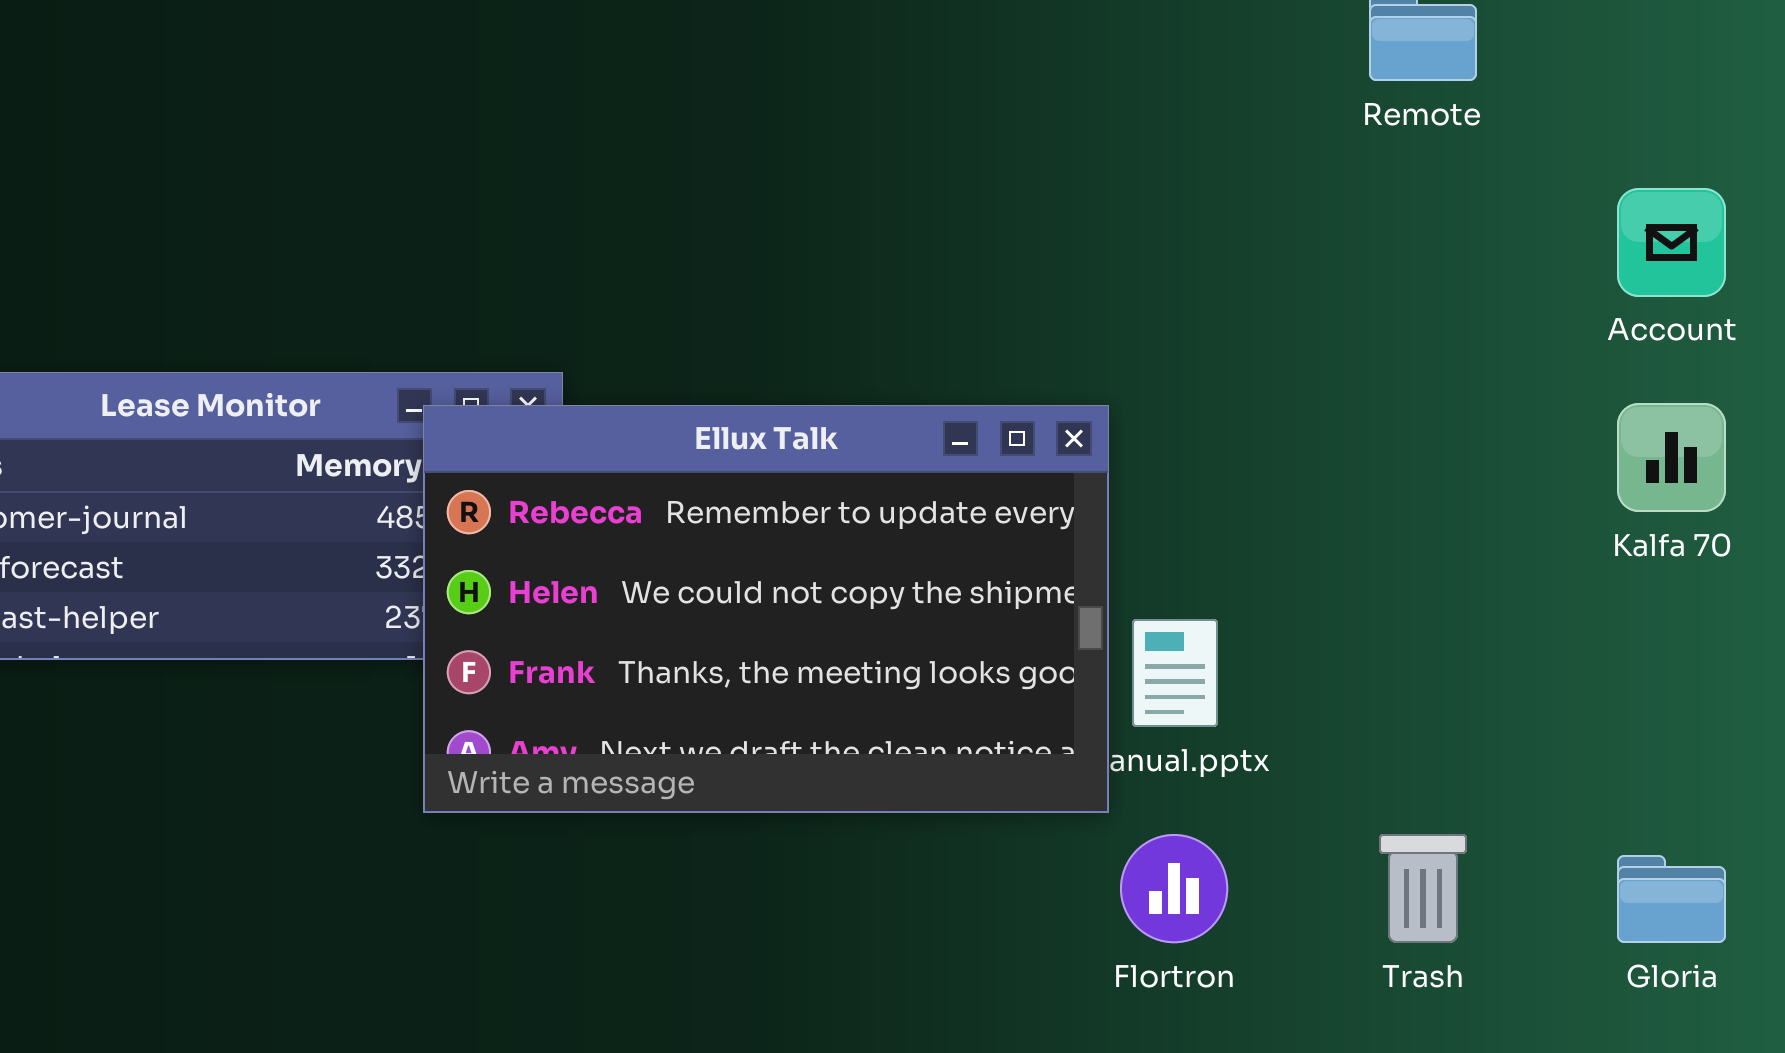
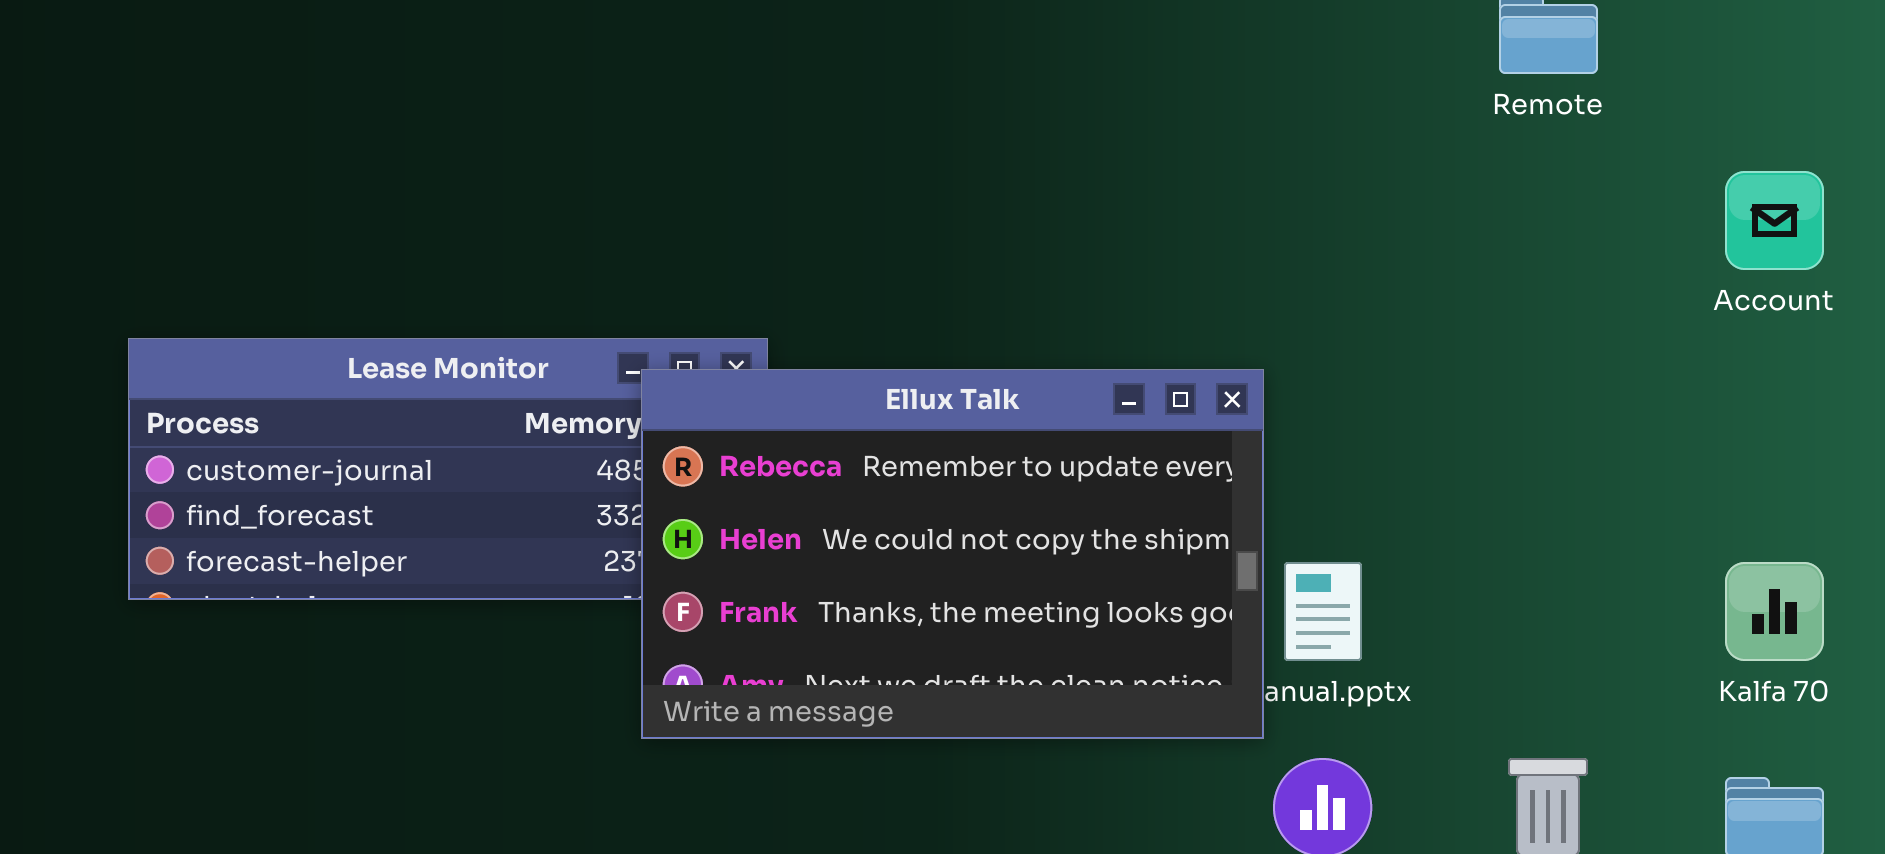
Kalfa 70: [1617,403,1726,512] -> [1725,562,1824,661], moved

